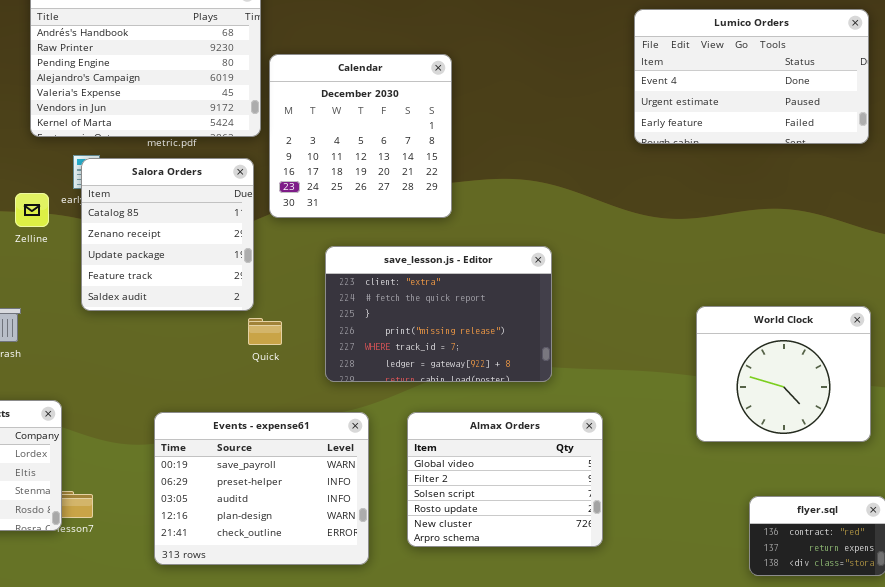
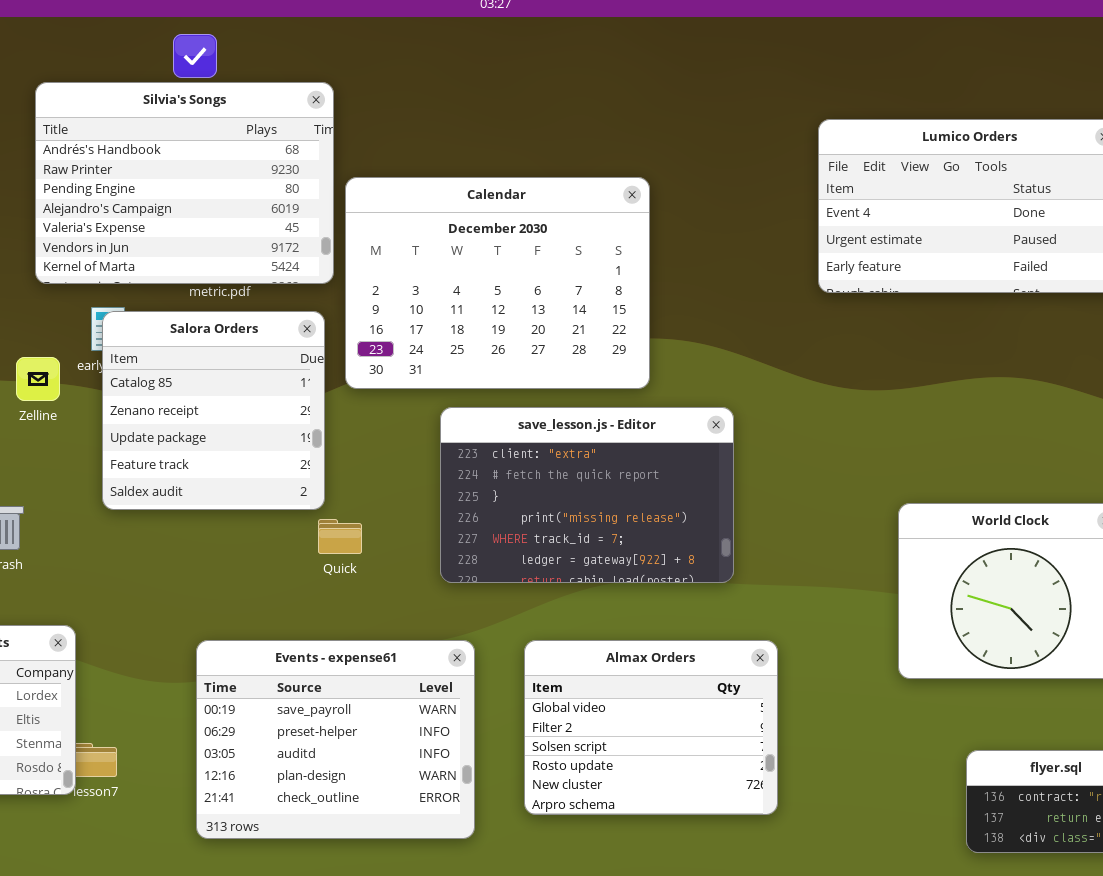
Calendar: [269,54,452,218] -> [345,177,650,389], resized
save_lesson.js - Editor: [325,246,552,382] -> [440,407,734,583], moved

